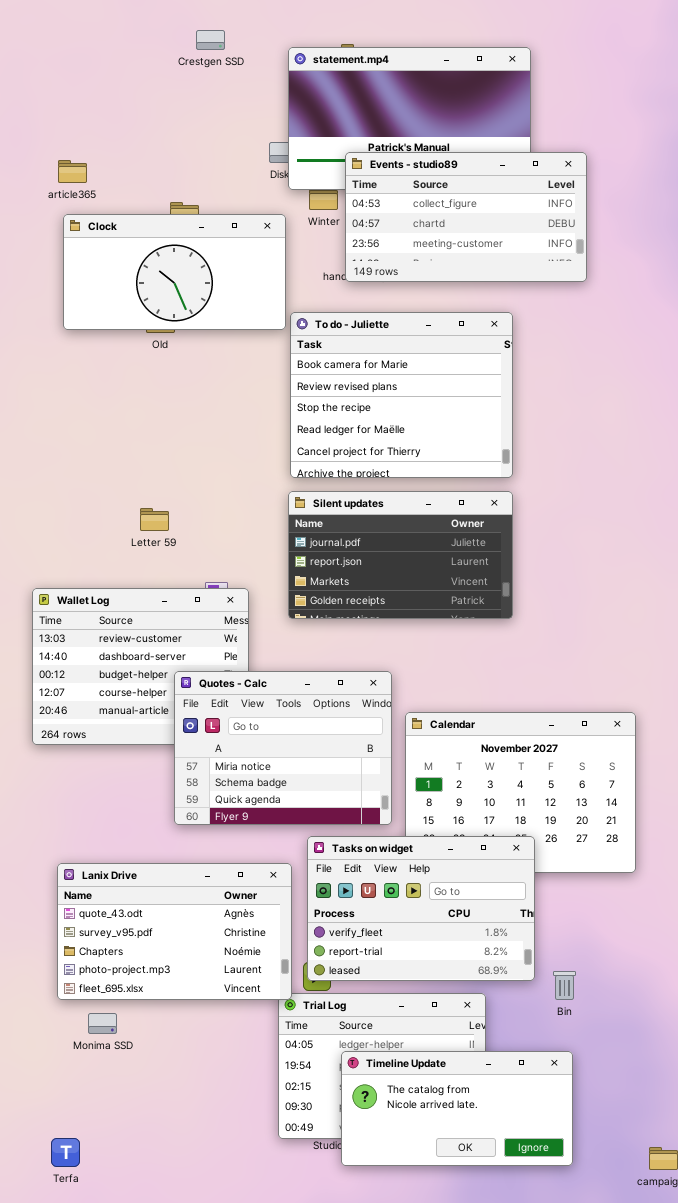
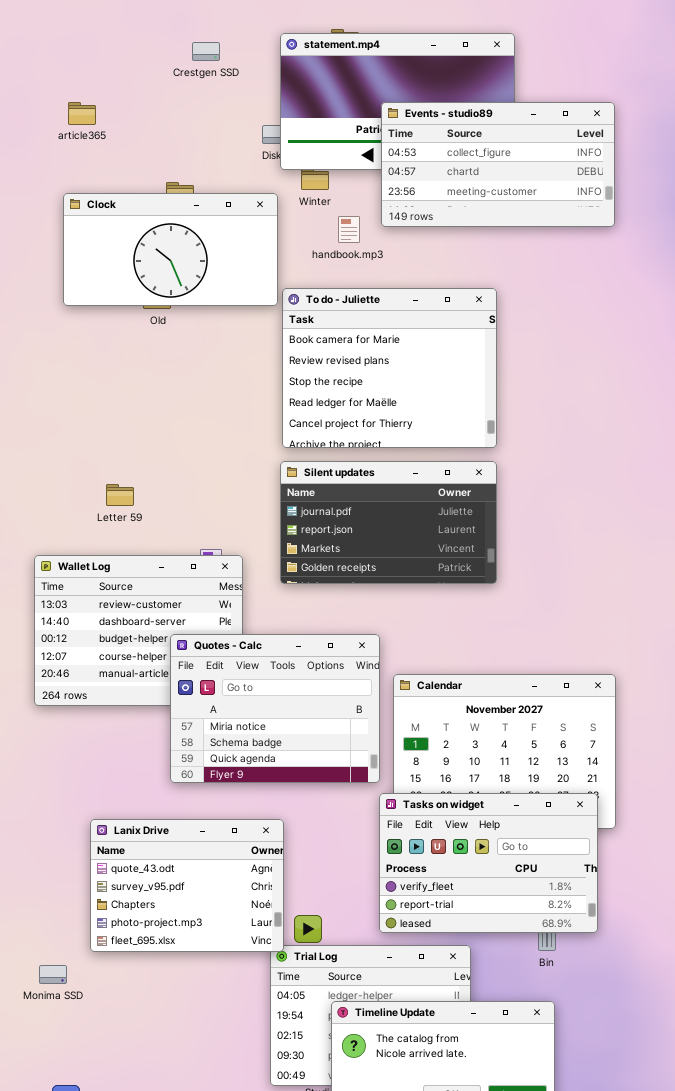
Crestgen SSD: [196,30,225,50] -> [192,42,220,61], moved
Events - studio89: [345,152,587,282] -> [381,102,615,227], moved
article365: [58,160,87,183] -> [68,102,96,125], moved
Letter 59: [140,508,169,531] -> [106,484,134,506], moved
Tasks on widget: [307,836,535,981] -> [379,793,598,933], moved
Lanix Drive: [57,863,292,1000] -> [90,819,284,952], resized
Monima SSD: [88,1013,117,1034] -> [39,965,67,984], moved

